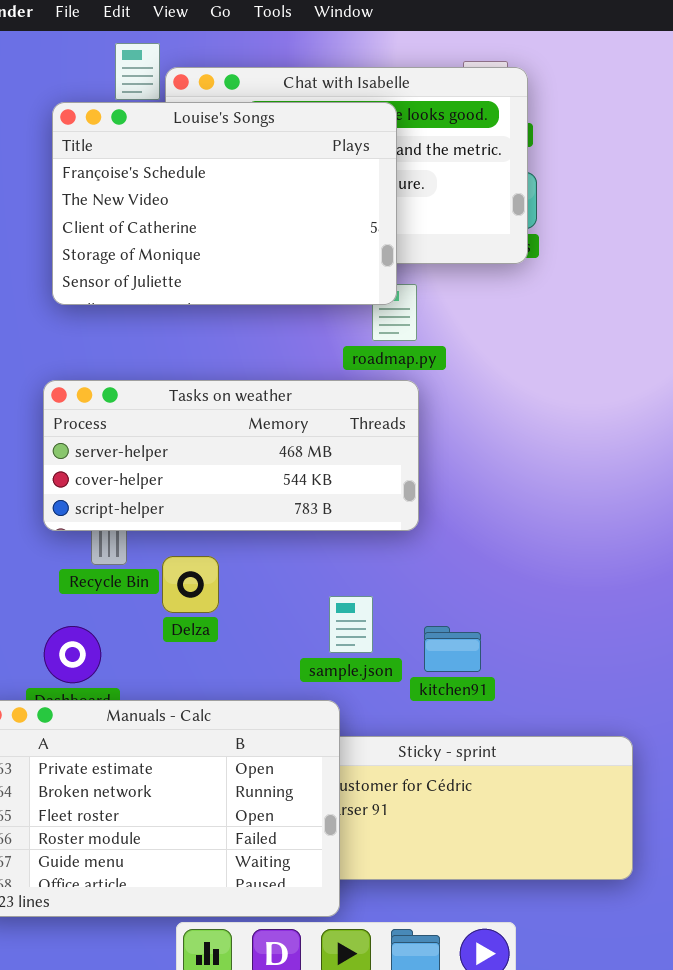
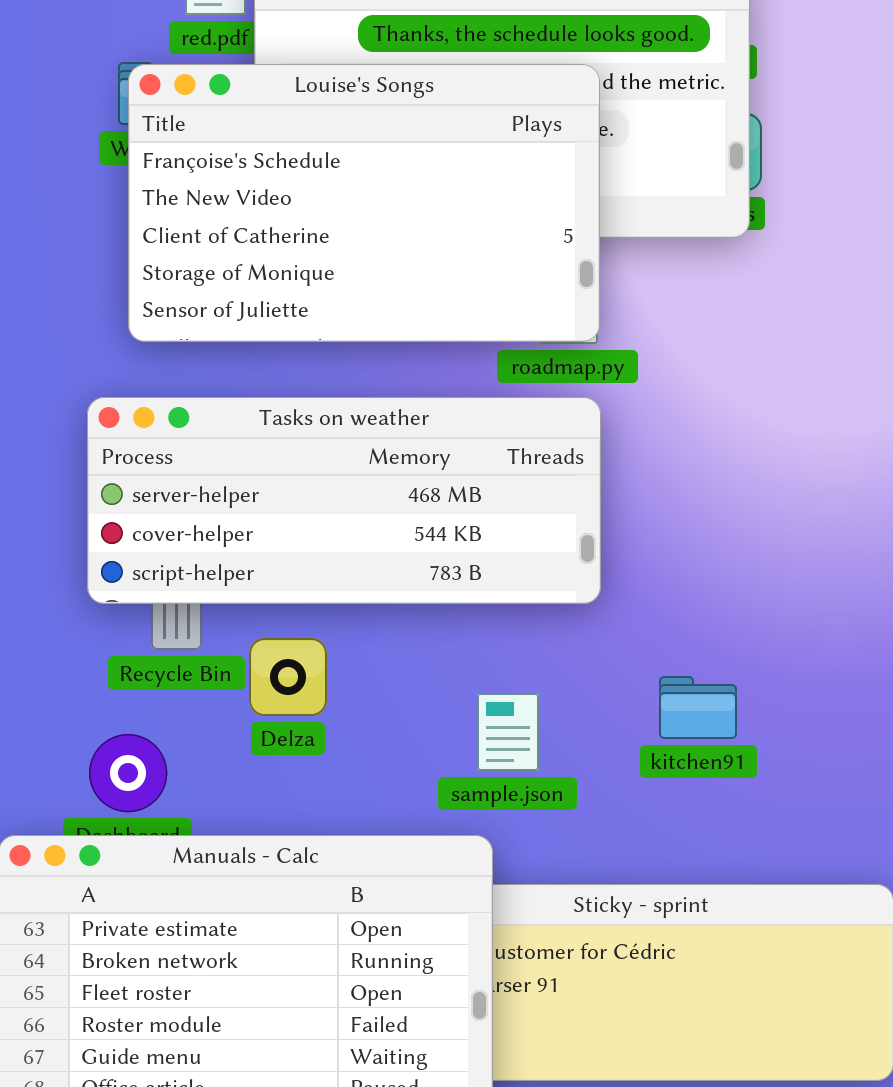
Louise's Songs: [52,102,397,305] -> [128,64,600,342], moved
kitchen91: [424,626,481,672] -> [659,676,737,739], moved

